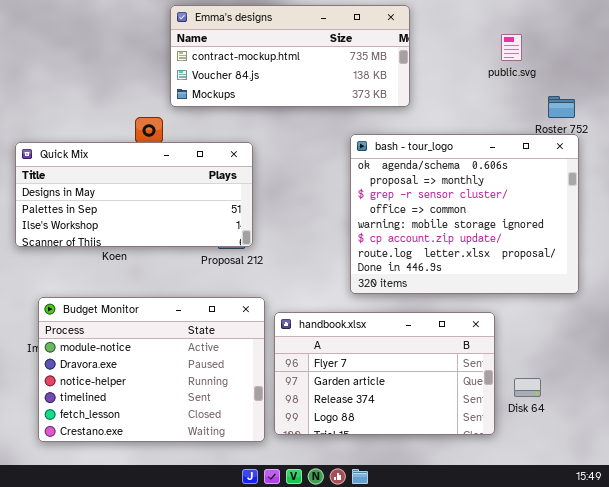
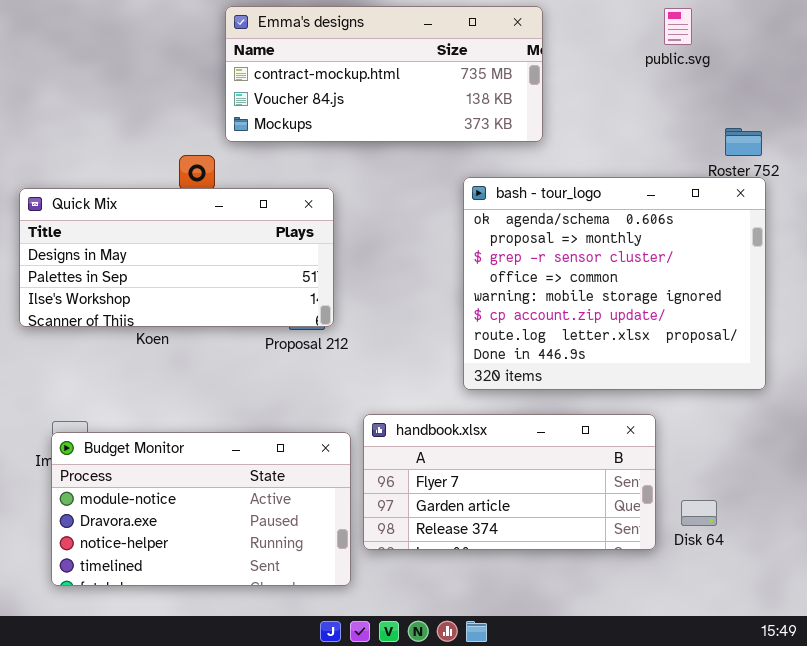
public.svg: [501,34,522,61] -> [664,8,692,45], moved
Budget Monitor: [38,297,265,442] -> [51,432,351,586], resized
handbook.xlsx: [274,312,495,435] -> [363,414,656,550], resized

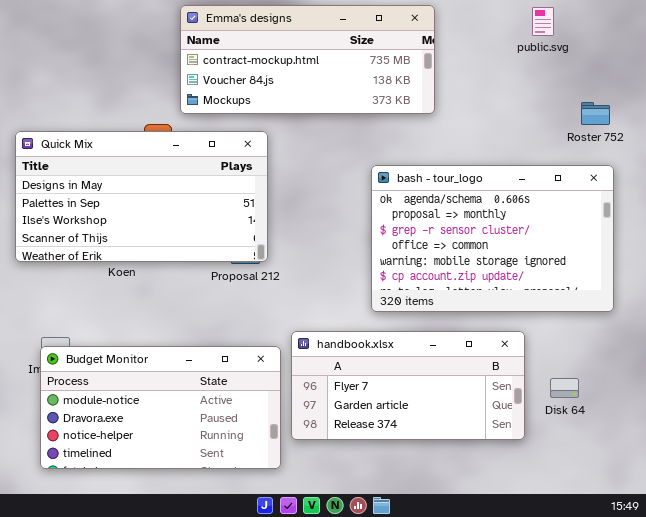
bash - tour_logo: [463,177,766,390] -> [371,165,614,312], resized
Quick Mix: [19,188,334,327] -> [15,131,268,262], resized
Disk 64: [681,500,717,526] -> [550,378,579,398], moved

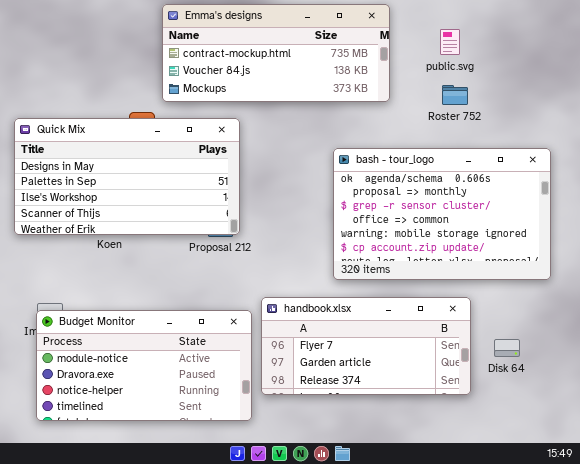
public.svg: [532,7,554,36] -> [440,29,460,55], moved
Roster 752: [581,102,610,125] -> [442,85,468,105], moved

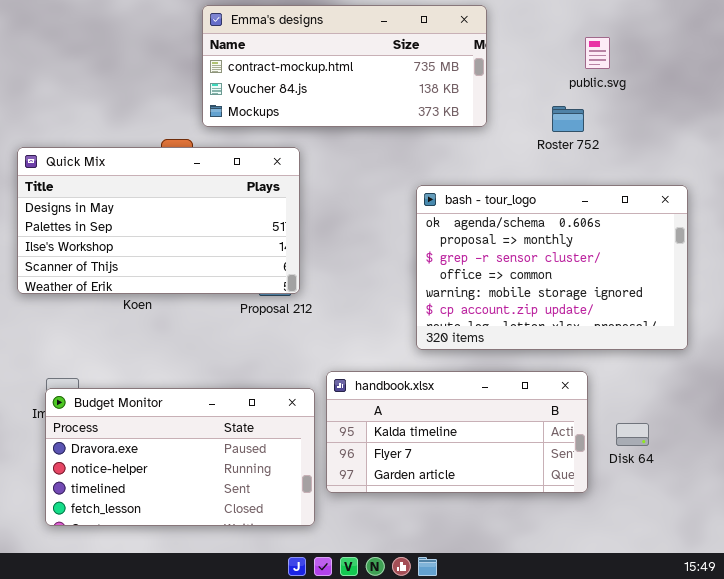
public.svg: [440,29,460,55] -> [585,37,610,69], moved
handbook.xlsx: [261,297,471,395] -> [326,371,588,493], scrolled up 1 row
Budget Monitor: [36,310,252,421] -> [45,388,315,526], scrolled down 1 row

